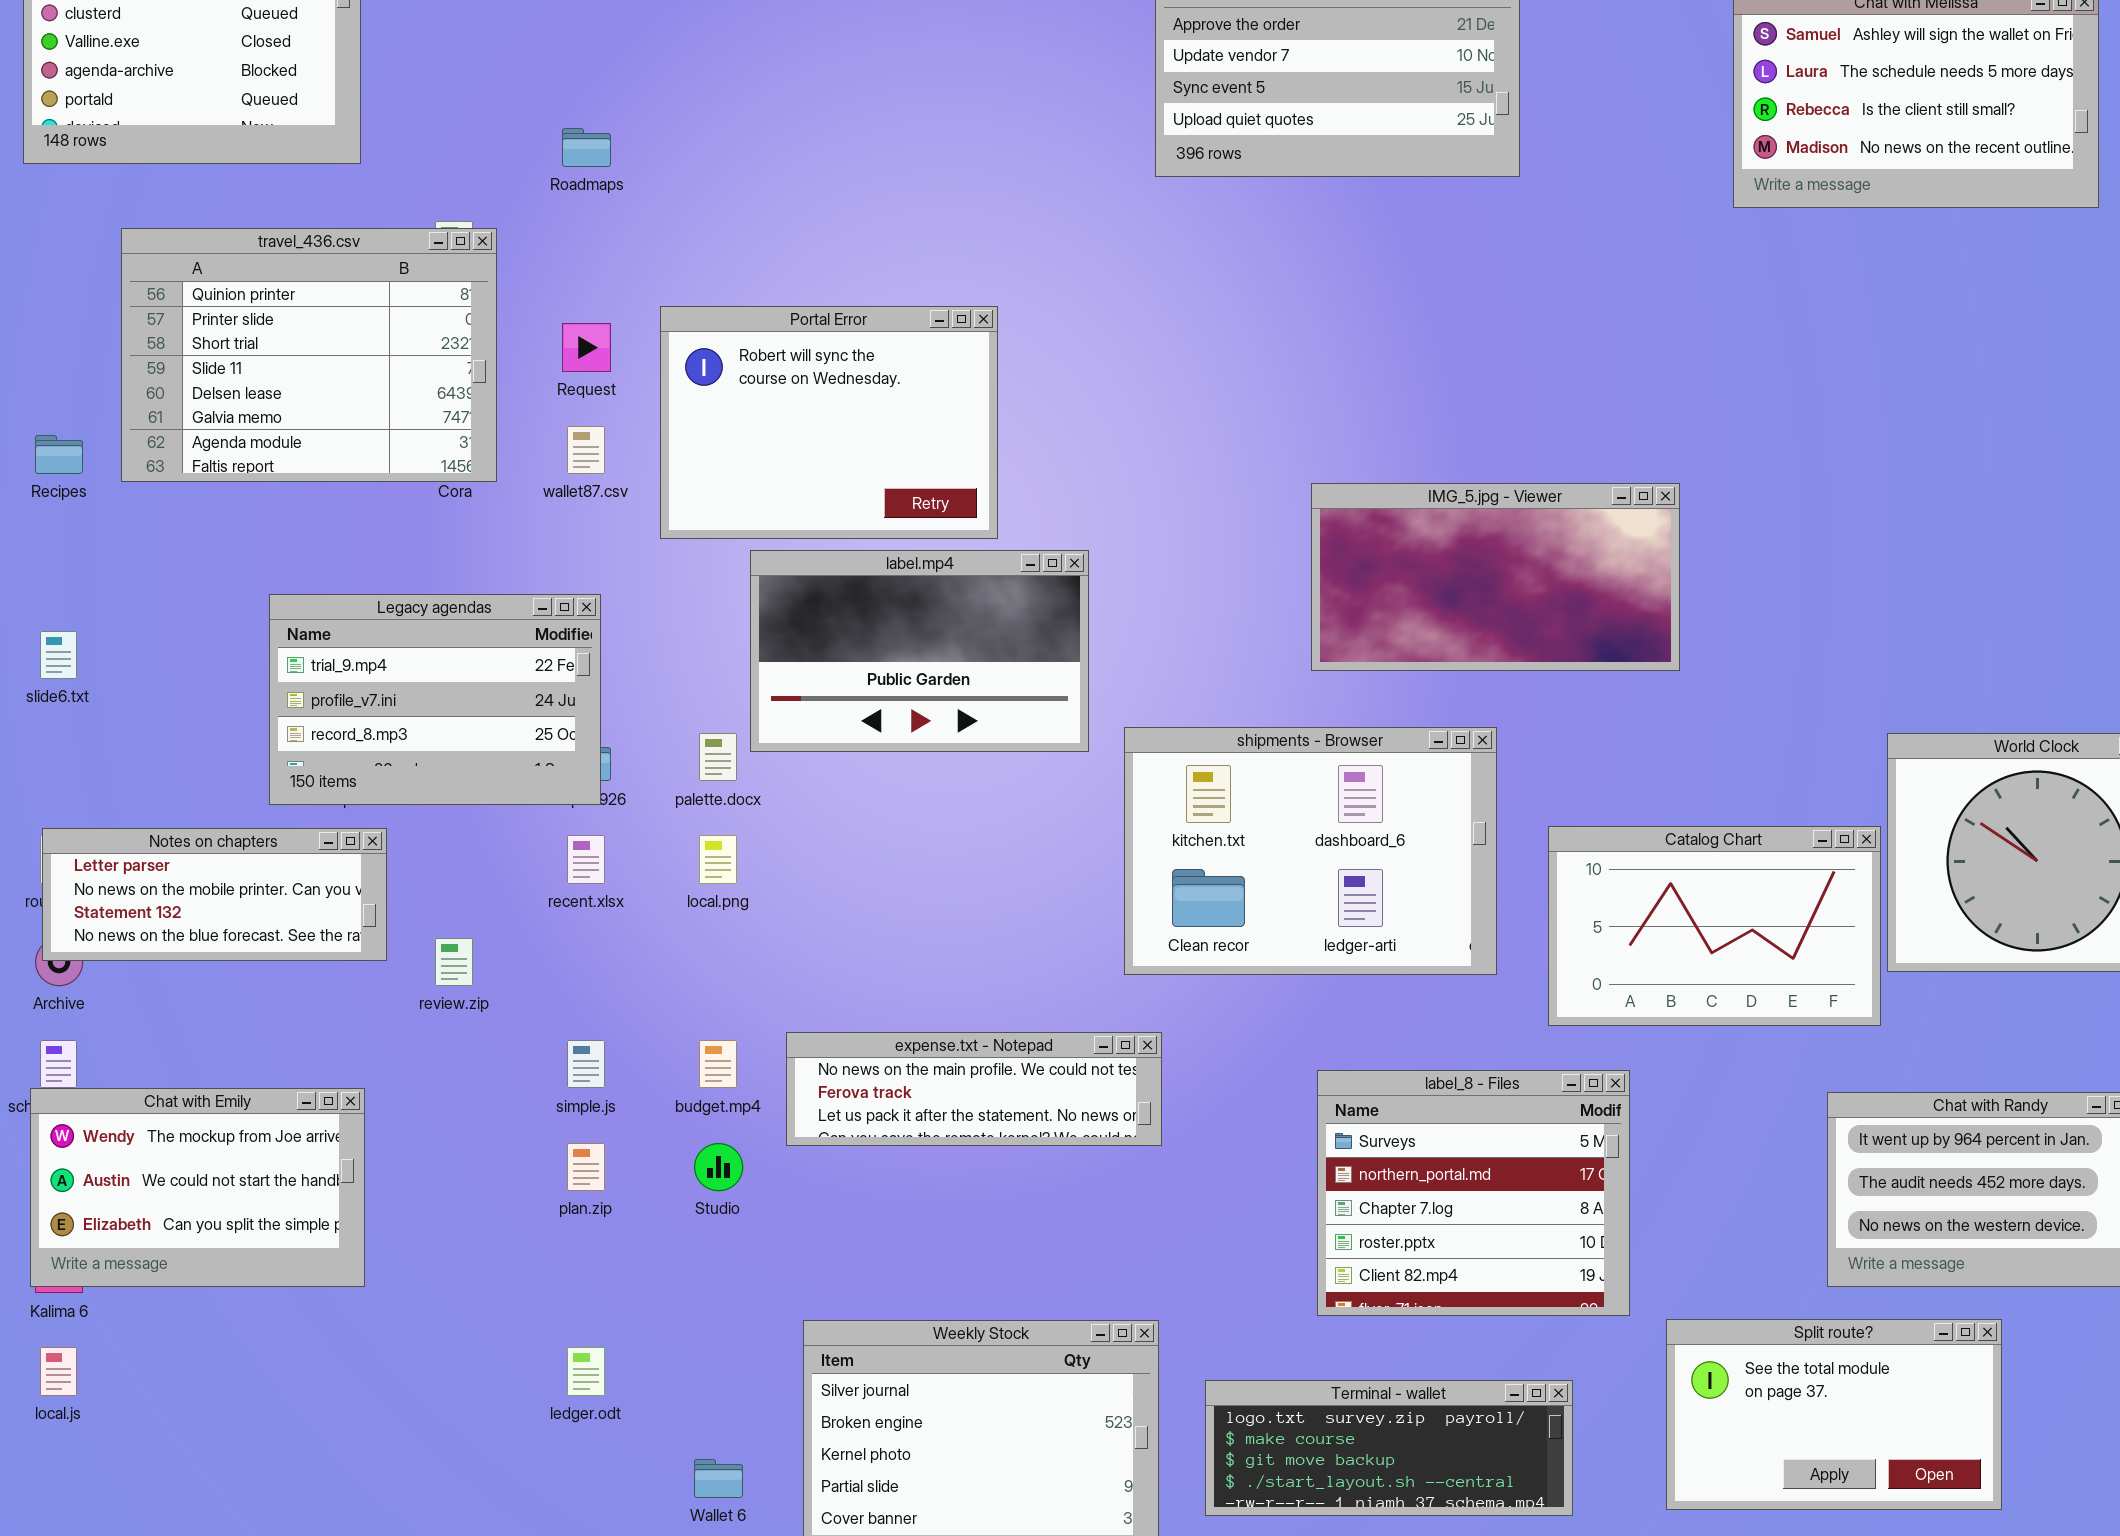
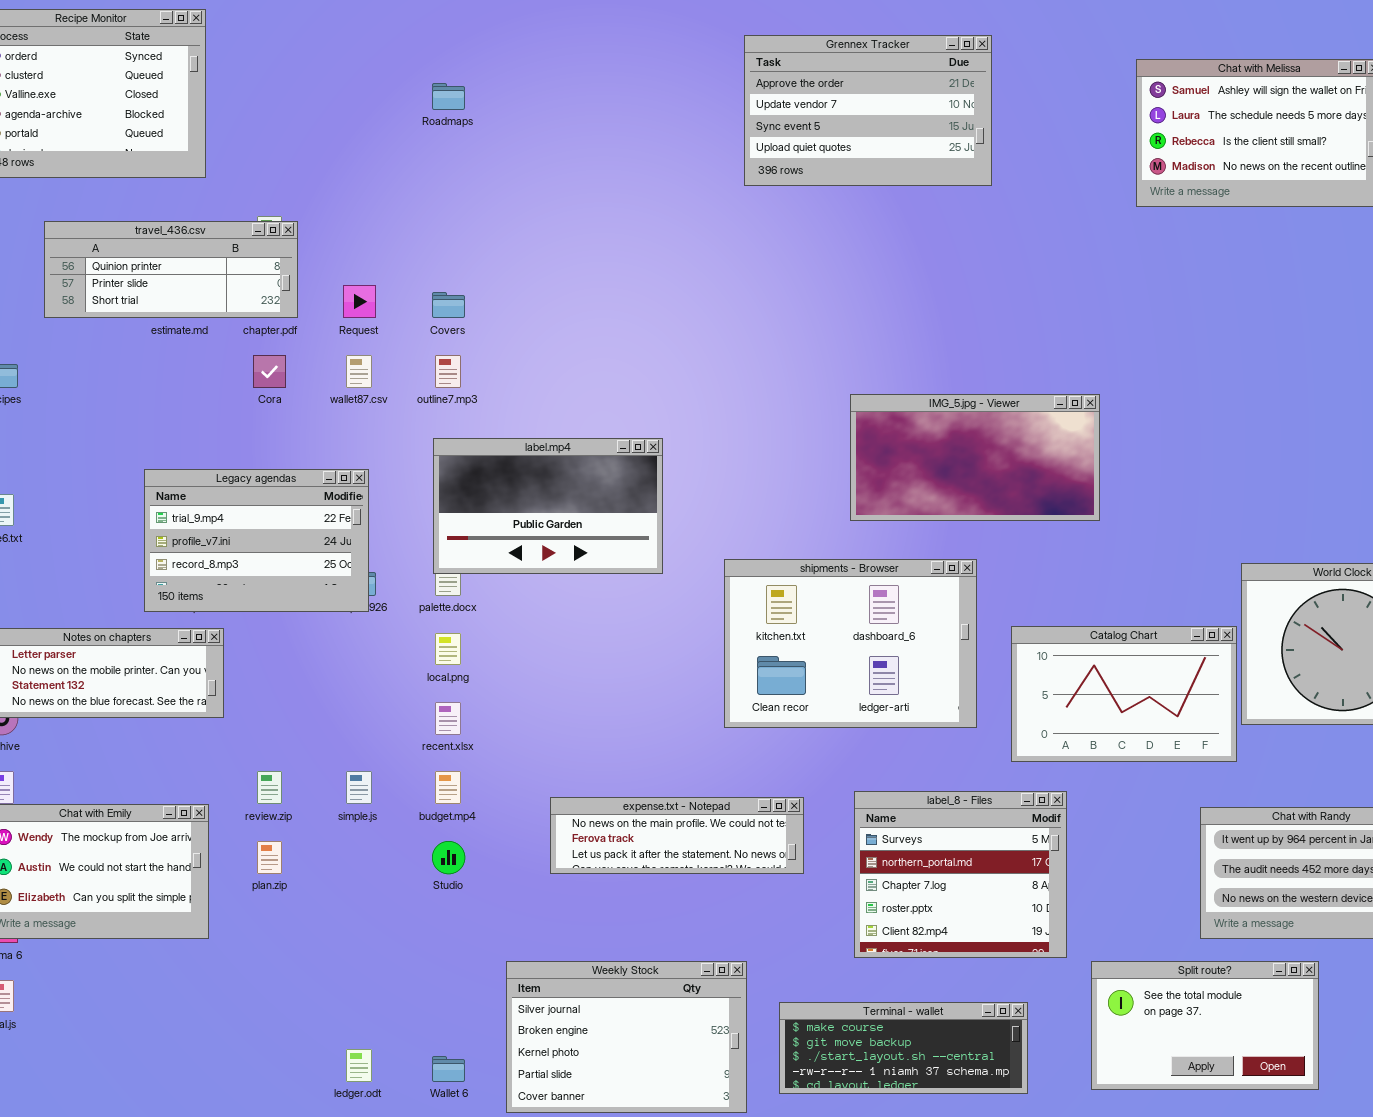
Roadmaps: [562,128,611,167] -> [432,83,465,110], moved
travel_436.csv: [121,228,497,482] -> [44,221,298,318], resized
Portal Error: [660,306,998,539] -> none, closed
label.mp4: [750,550,1089,752] -> [433,438,663,574], moved
recent.xlsx: [567,835,605,884] -> [435,702,461,735], moved
review.zip: [435,938,473,986] -> [257,771,282,804], moved
expense.txt - Notepad: [786,1032,1162,1146] -> [550,797,804,874], moved
plan.zip: [567,1143,605,1191] -> [257,841,282,874], moved
ledger.odt: [567,1347,605,1396] -> [346,1049,372,1082], moved
Terminal - wallet: [1205,1380,1573,1516] -> [779,1002,1028,1094], scrolled down 1 row

